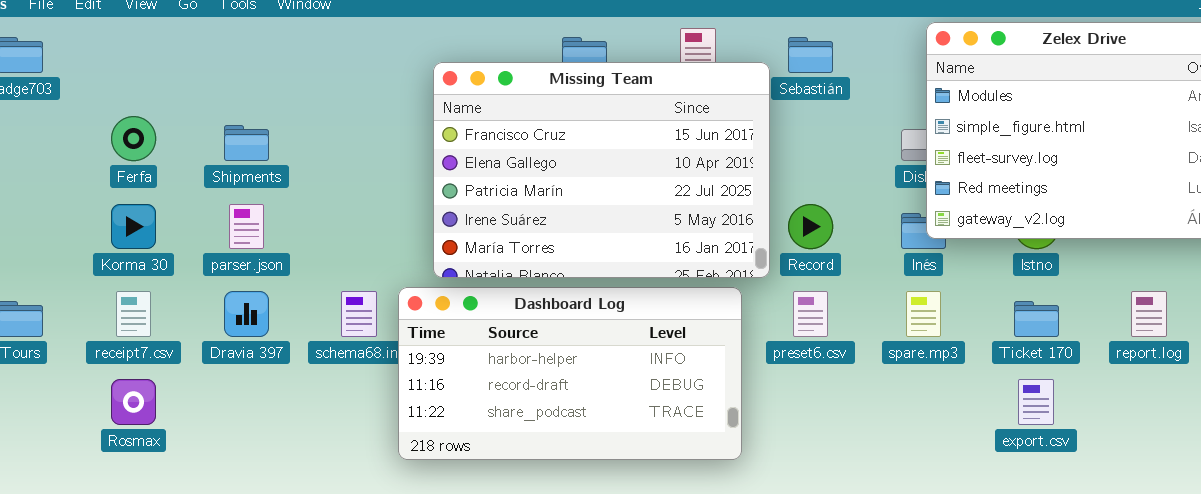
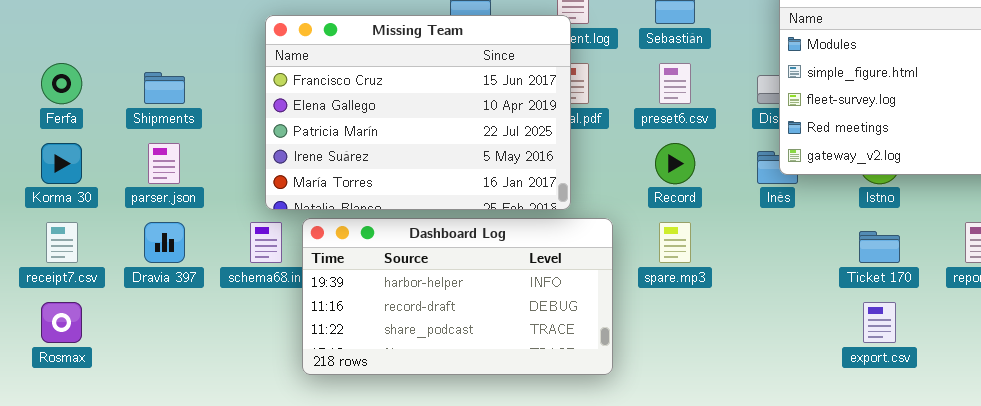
Missing Team: [433,62,770,278] -> [265,15,571,210], moved
preset6.csv: [793,291,828,337] -> [659,63,691,104], moved
spare.mp3: [906,291,941,337] -> [659,222,691,263], moved

